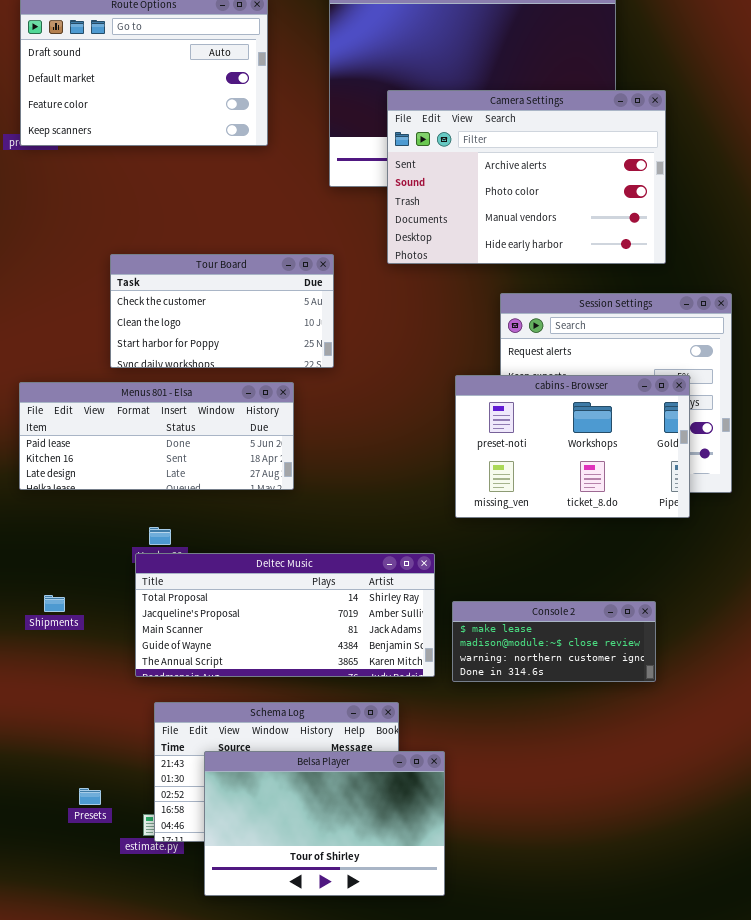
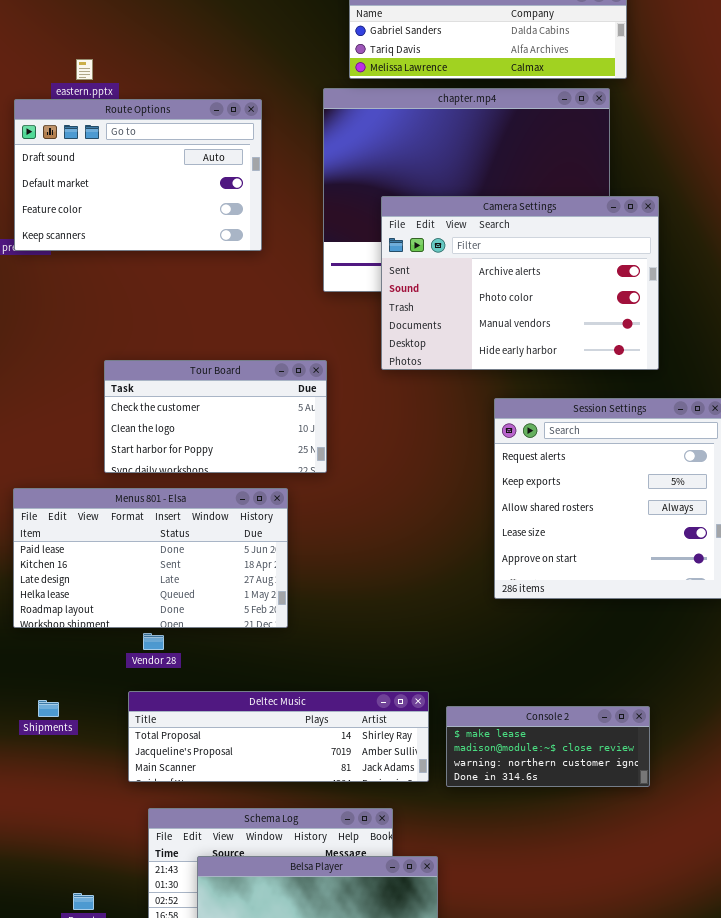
cabins - Browser: [455,375,690,518] -> none, closed
Menus 801 - Elsa: [19,382,294,490] -> [13,488,288,628], resized
Deltec Music: [135,553,435,677] -> [128,691,429,782], resized

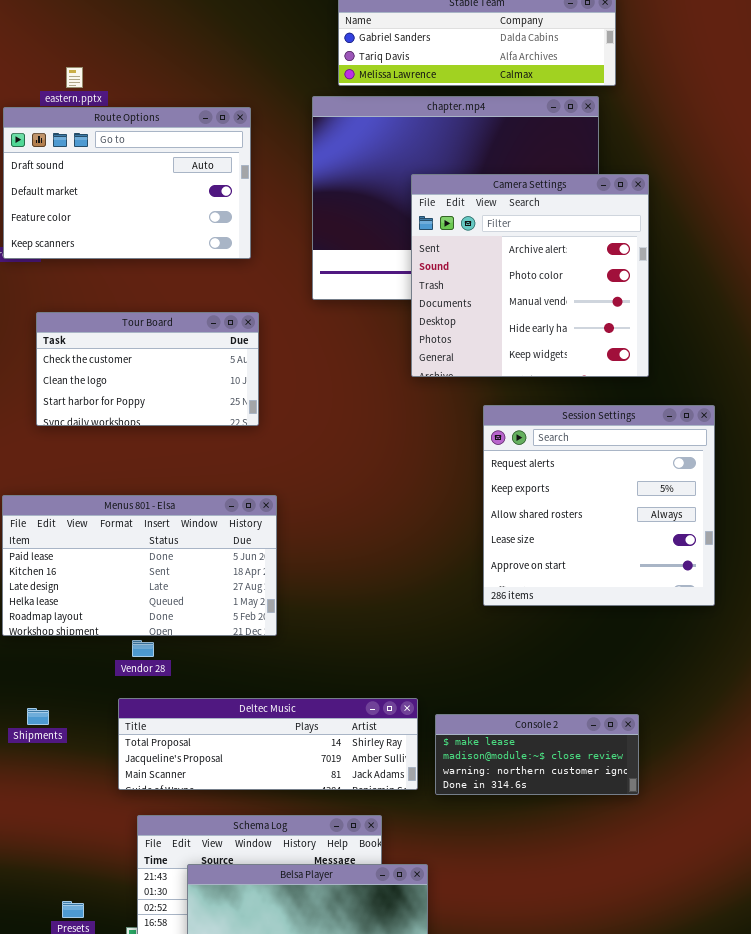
Camera Settings: [381,196,659,370] -> [411,174,649,377], resized
Tour Board: [104,360,327,473] -> [36,312,259,426], moved

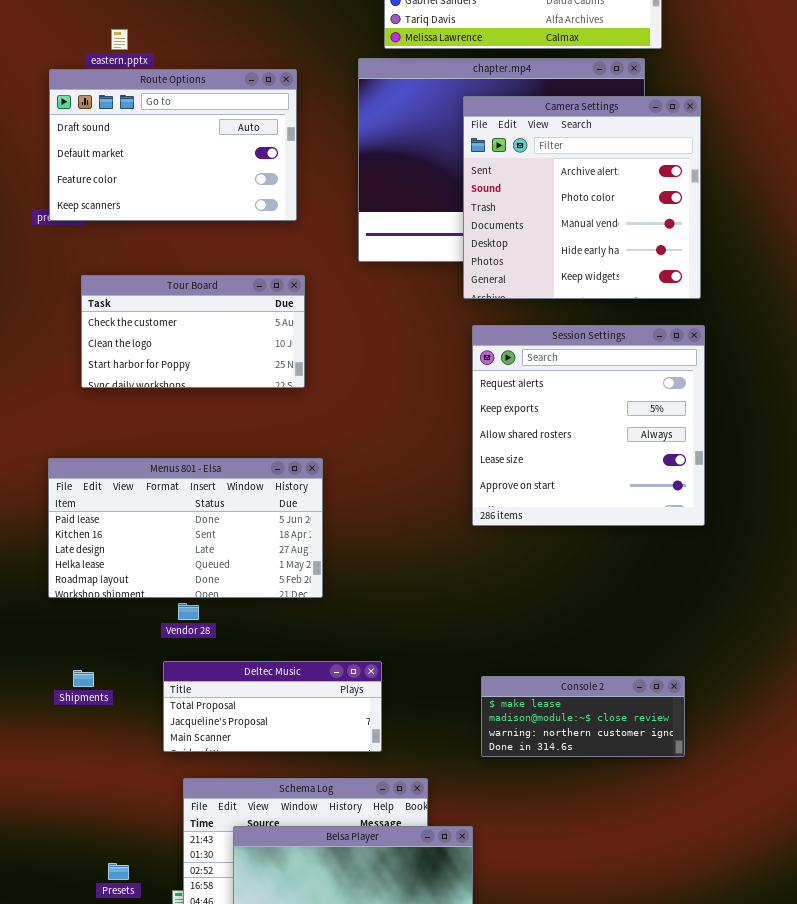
Camera Settings: [411,174,649,377] -> [463,96,701,299], moved
Session Settings: [483,405,715,606] -> [472,325,705,526], moved
Deltec Music: [118,698,418,790] -> [163,661,382,752], resized

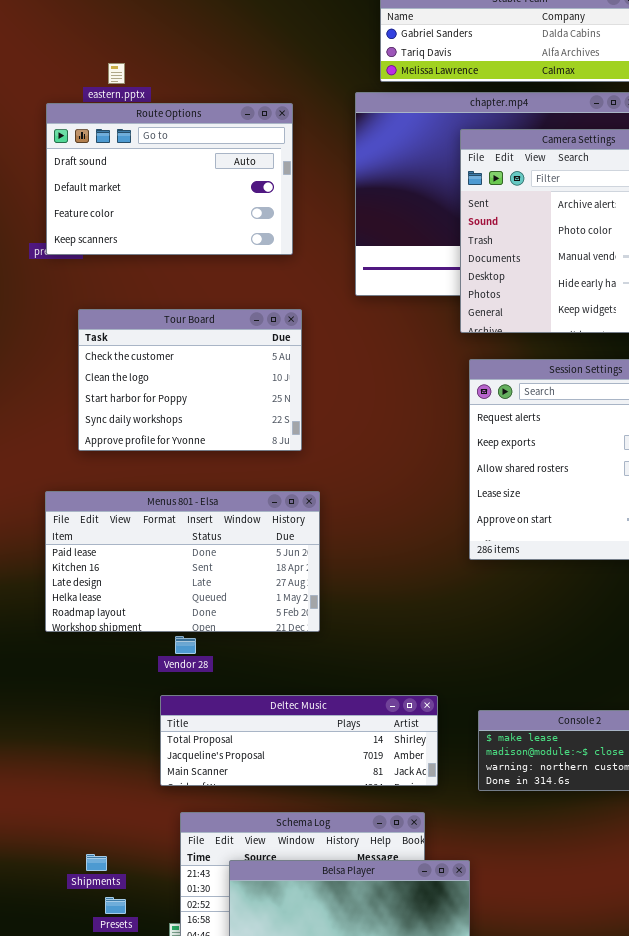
Tour Board: [81,275,305,388] -> [78,309,302,451], resized
Deltec Music: [163,661,382,752] -> [160,695,438,786], resized
Shipments: [73,670,94,687] -> [86,854,107,871], moved

